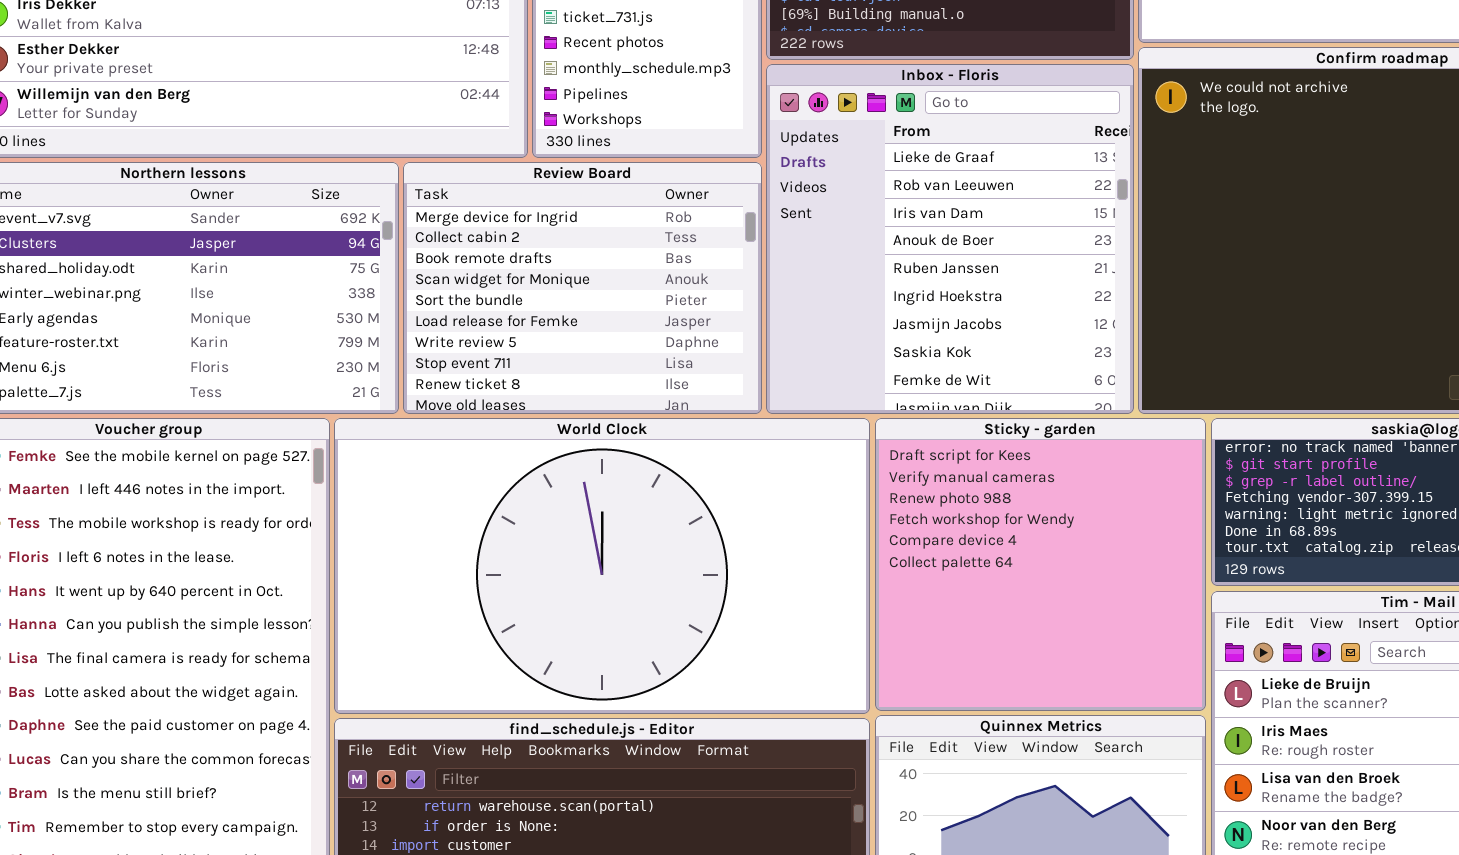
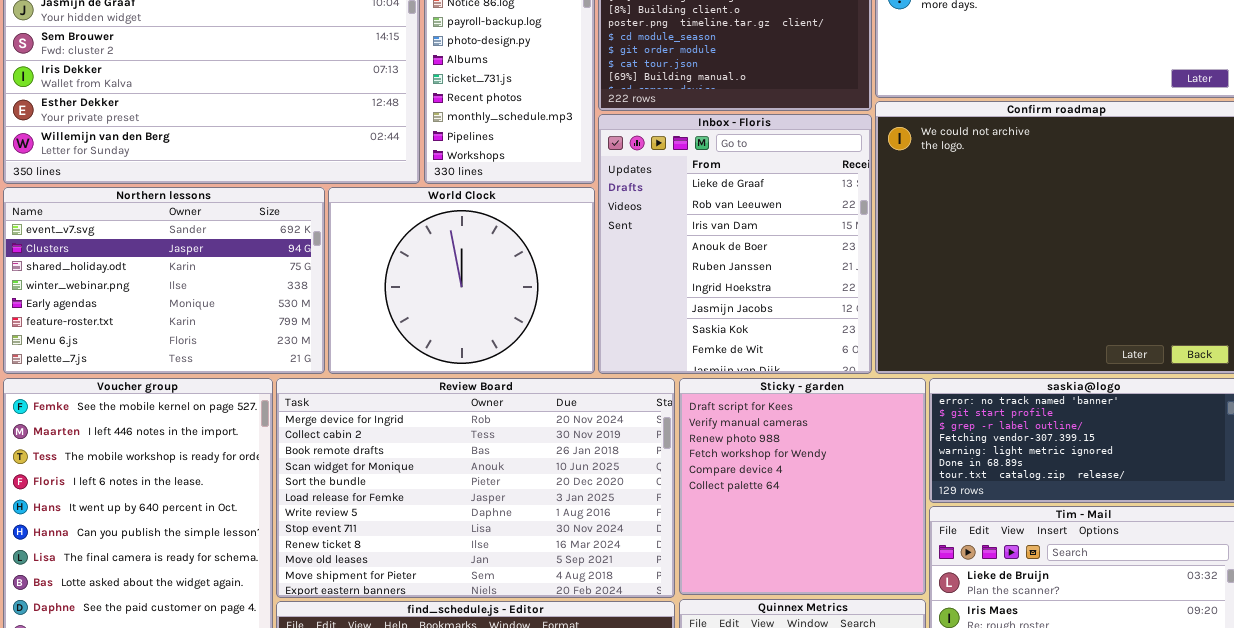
Review Board: [403,162,762,414] -> [276,378,675,598], moved, resized
World Clock: [334,418,870,714] -> [328,187,595,374], moved, resized

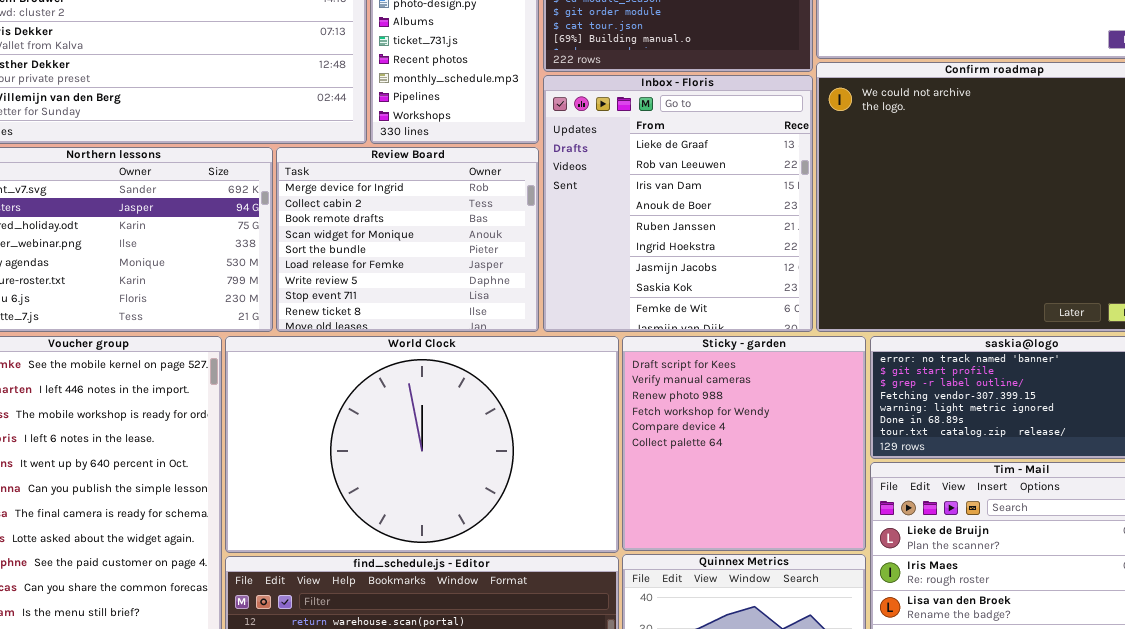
World Clock: [328,187,595,374] -> [225,336,619,553], moved, resized
Review Board: [276,378,675,598] -> [276,147,539,332], moved, resized

